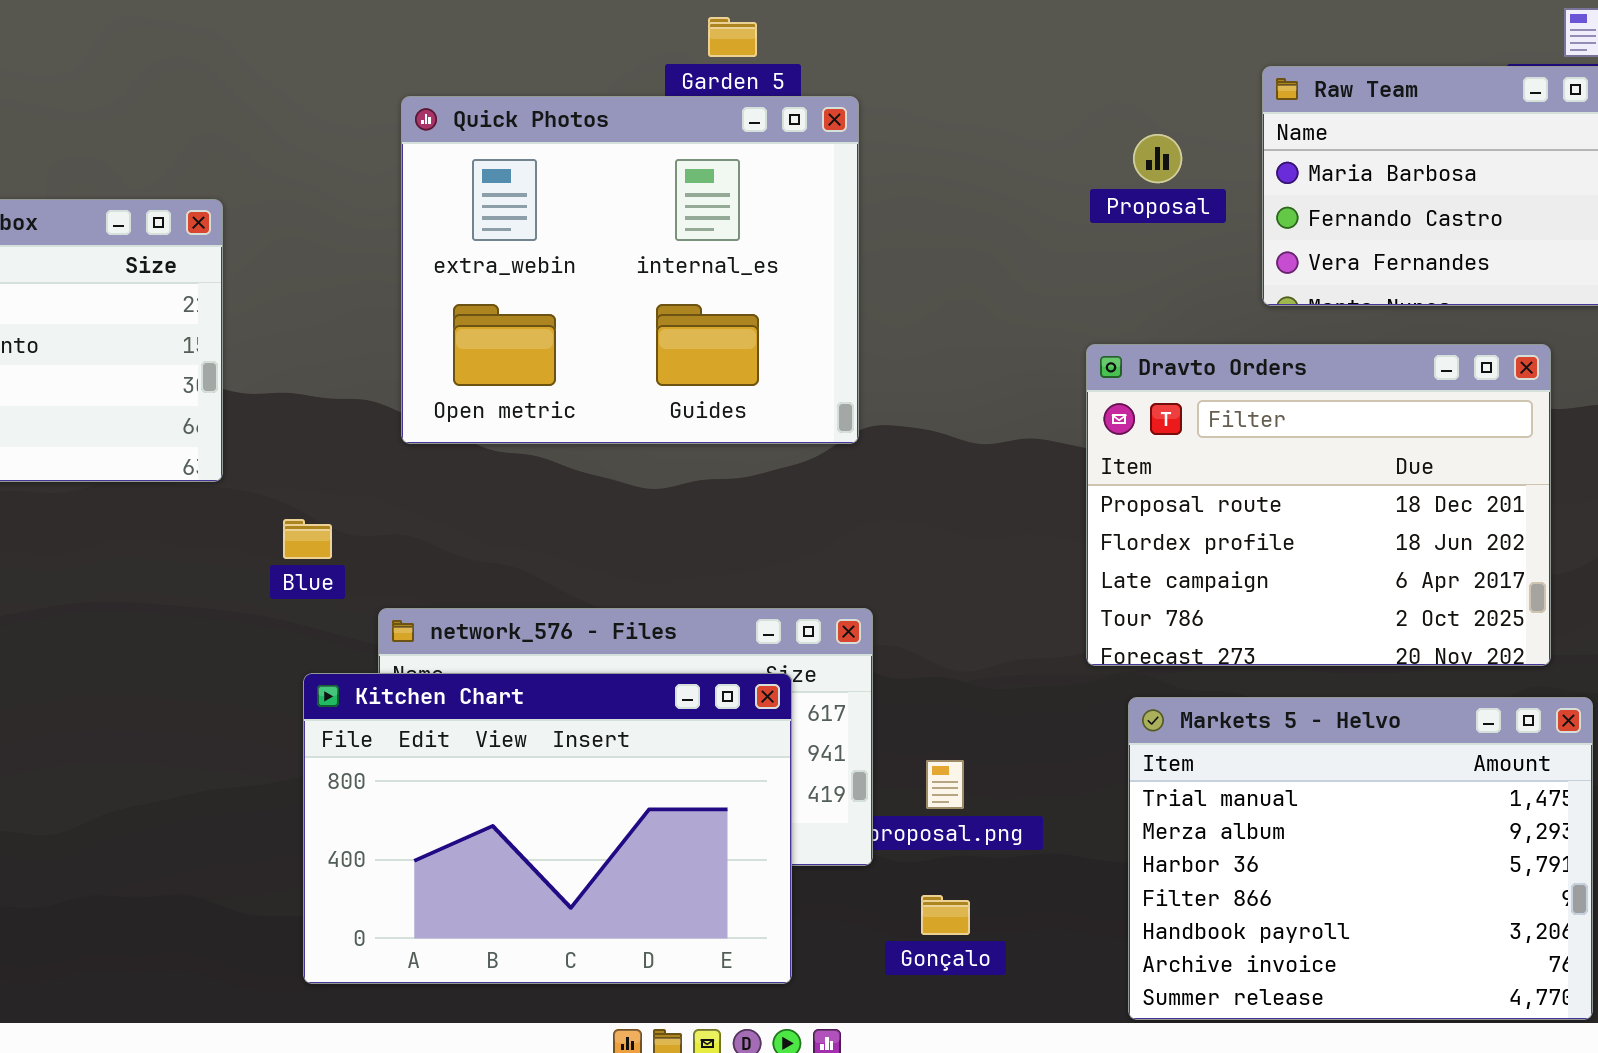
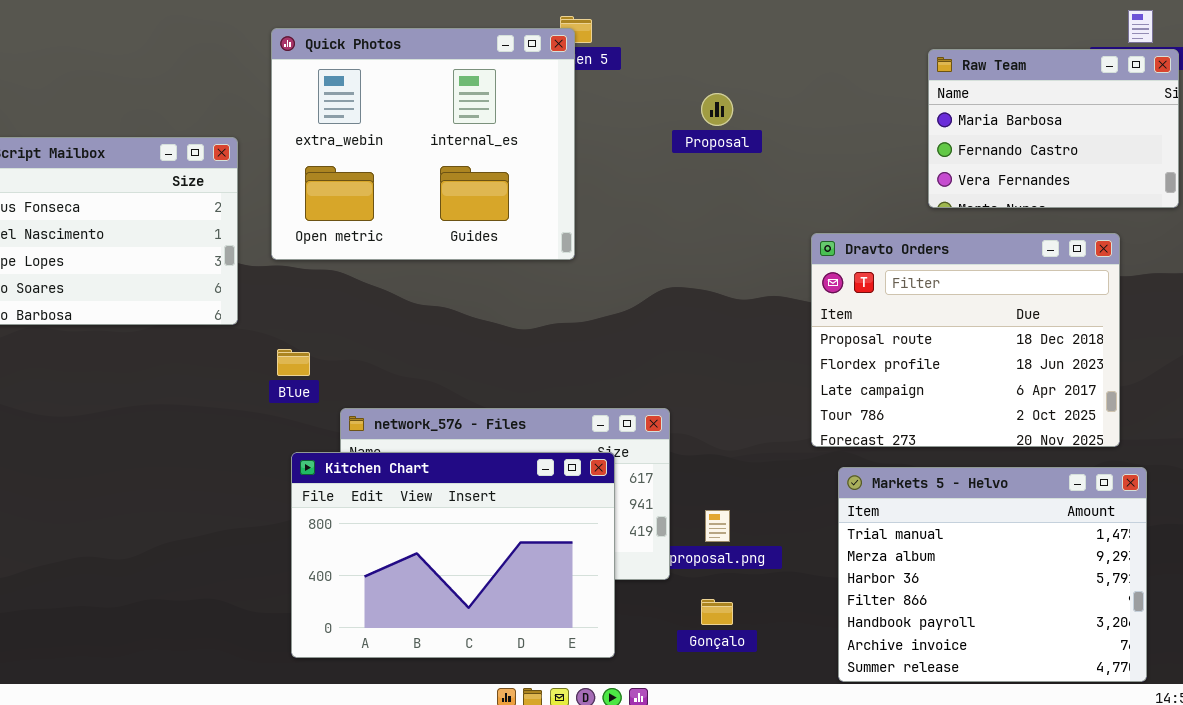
Quick Photos: [401,96,859,444] -> [271,28,575,260], moved
Proposal: [1133,134,1182,183] -> [701,93,733,126], moved

